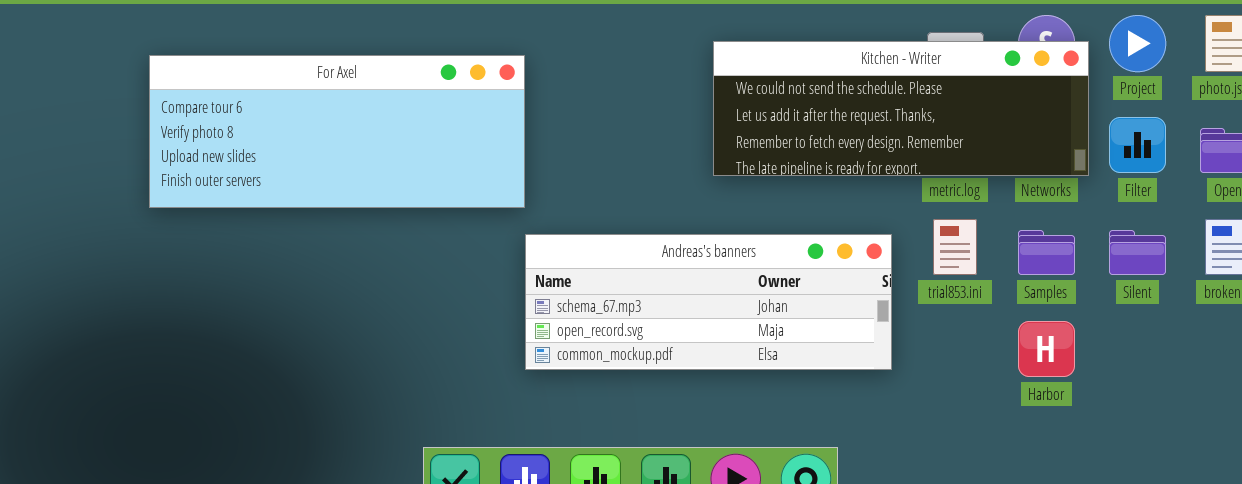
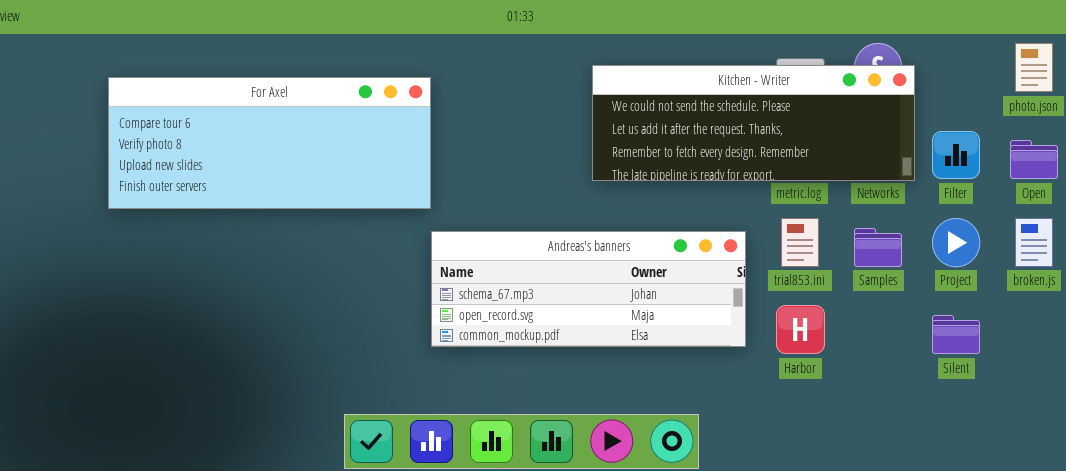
Project: [1109,15,1166,72] -> [932,218,980,267], moved
Silent: [1109,230,1166,275] -> [932,315,980,354], moved
Harbor: [1018,321,1075,377] -> [776,305,825,354], moved

